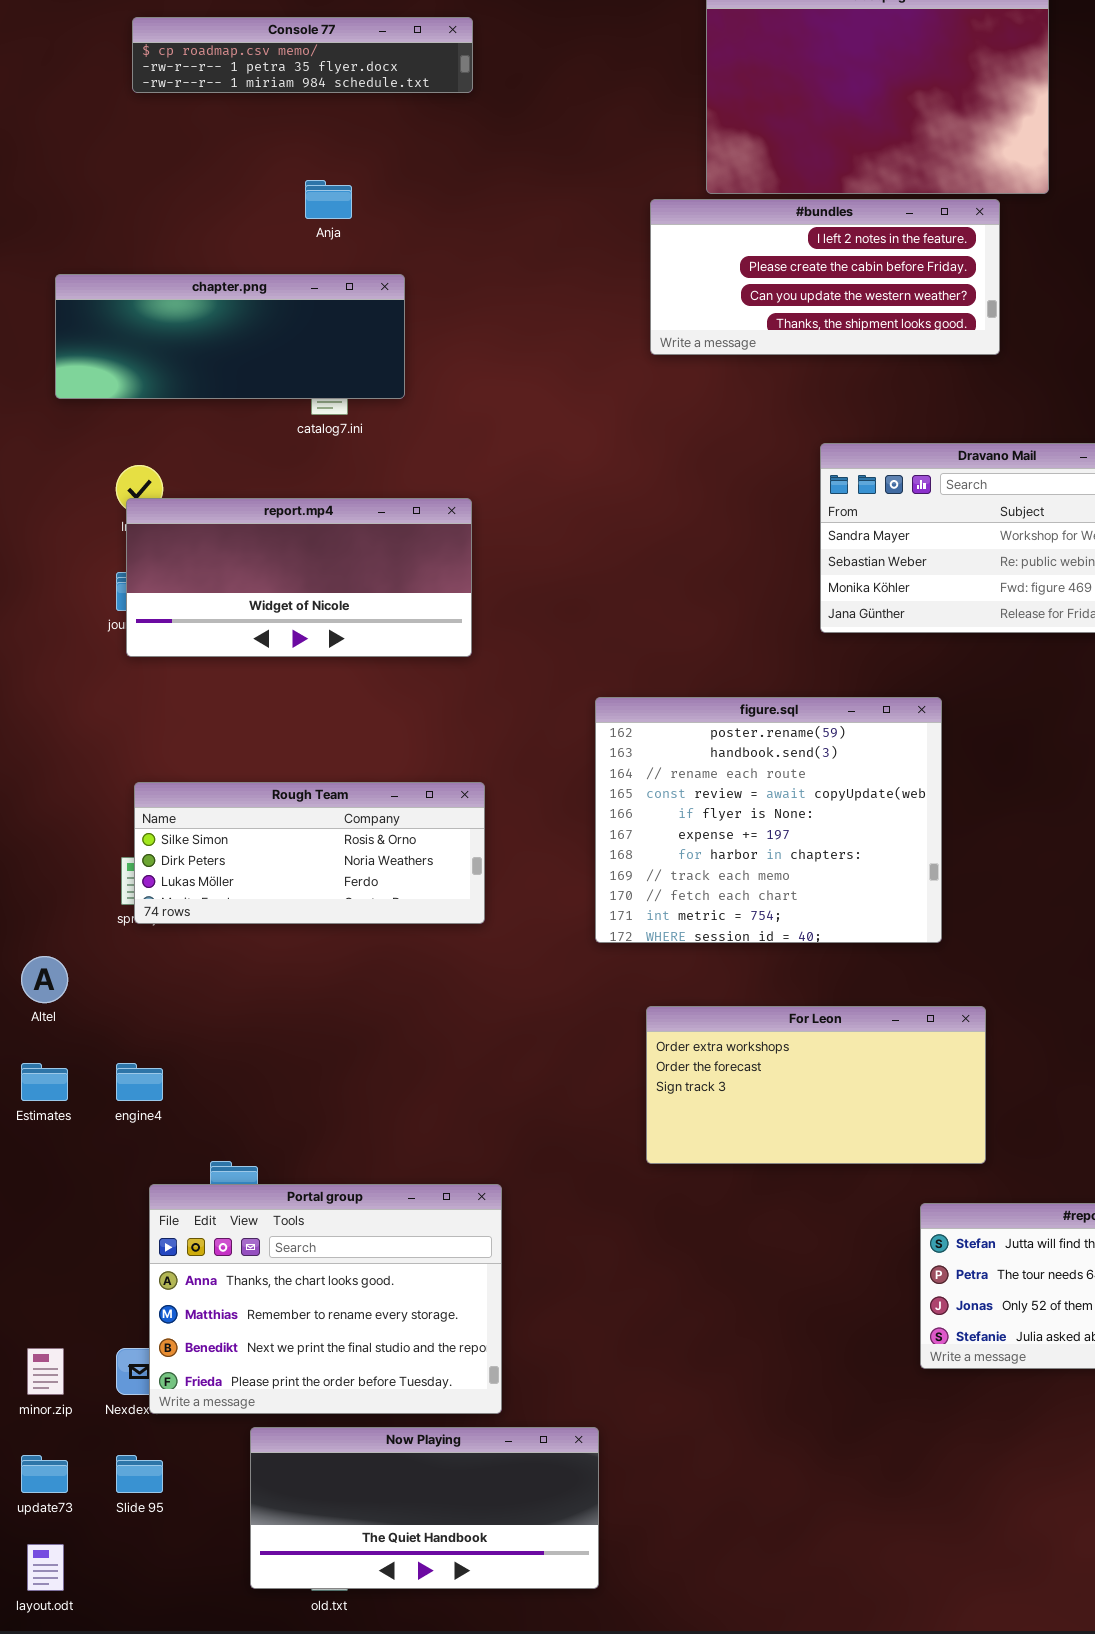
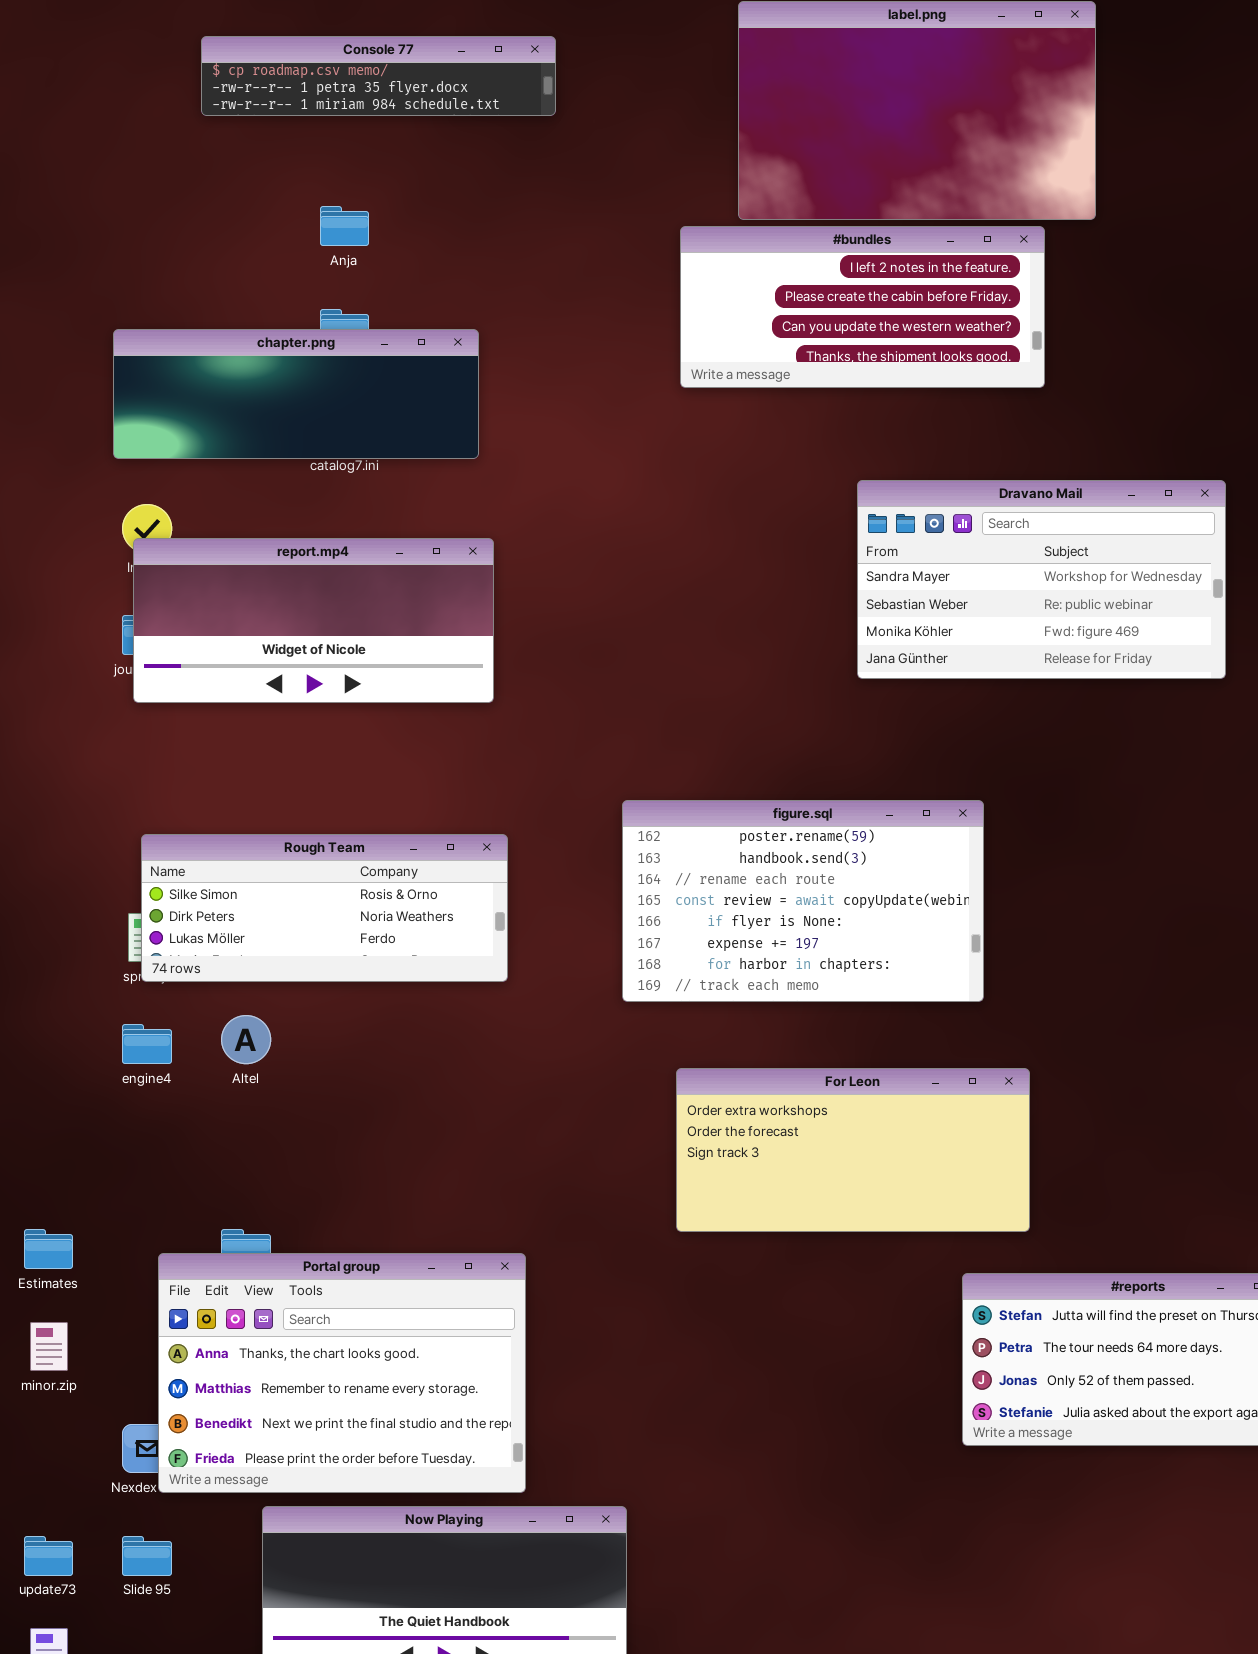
Console 77: [132,17,473,93] -> [201,36,556,116], moved
chapter.png: [55,274,405,399] -> [113,329,479,459], moved
figure.sql: [595,697,942,943] -> [622,800,984,1002], resized
Altel: [21,956,68,1003] -> [221,1015,271,1064], moved
Estimates: [21,1063,68,1101] -> [24,1229,73,1269], moved
engine4: [116,1063,163,1101] -> [122,1024,172,1064], moved
minor.zip: [27,1348,64,1395] -> [30,1322,68,1371], moved

